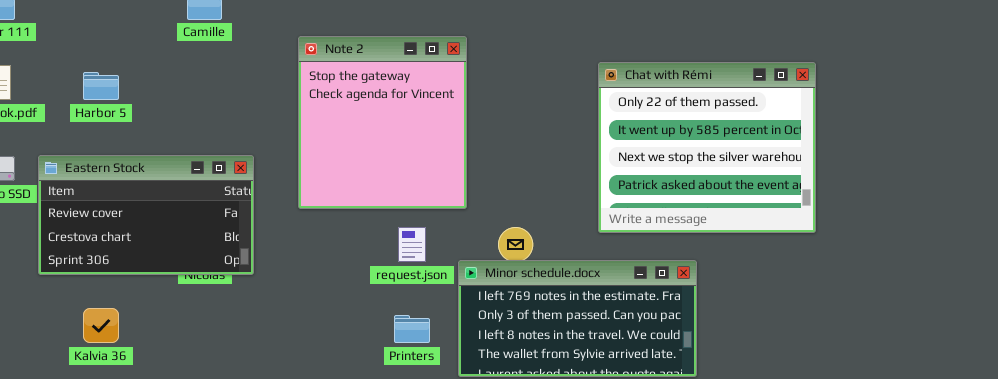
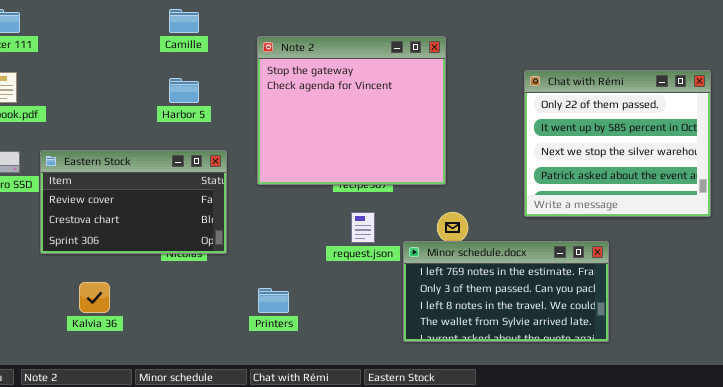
Note 2: [298,36,467,209] -> [257,36,446,185], moved, resized
Harbor 5: [83,72,119,100] -> [169,78,199,103], moved
Printers: [394,315,430,343] -> [258,288,289,313], moved

